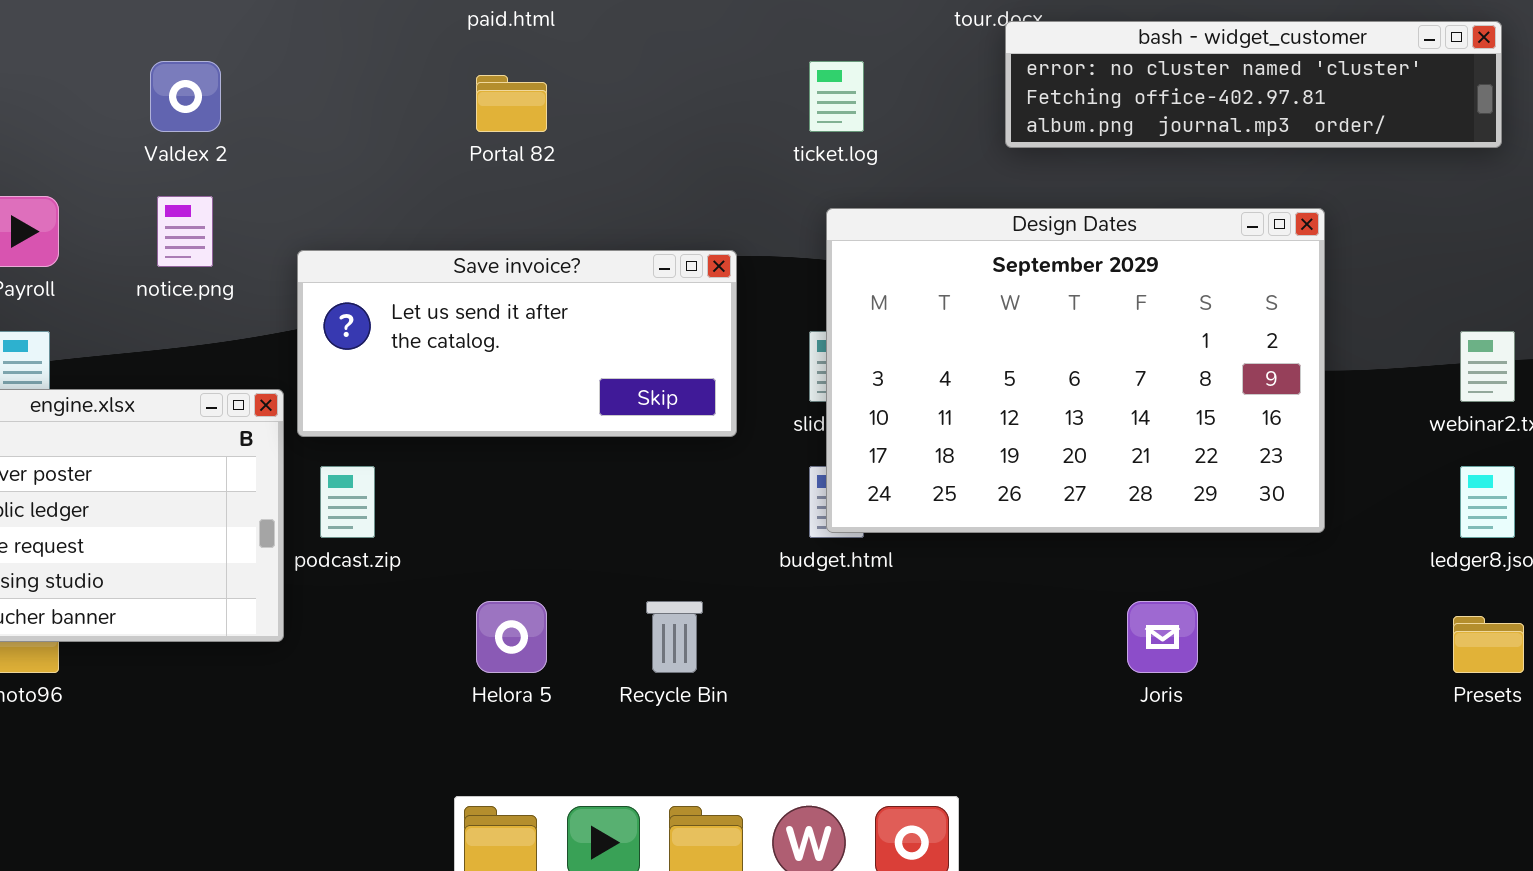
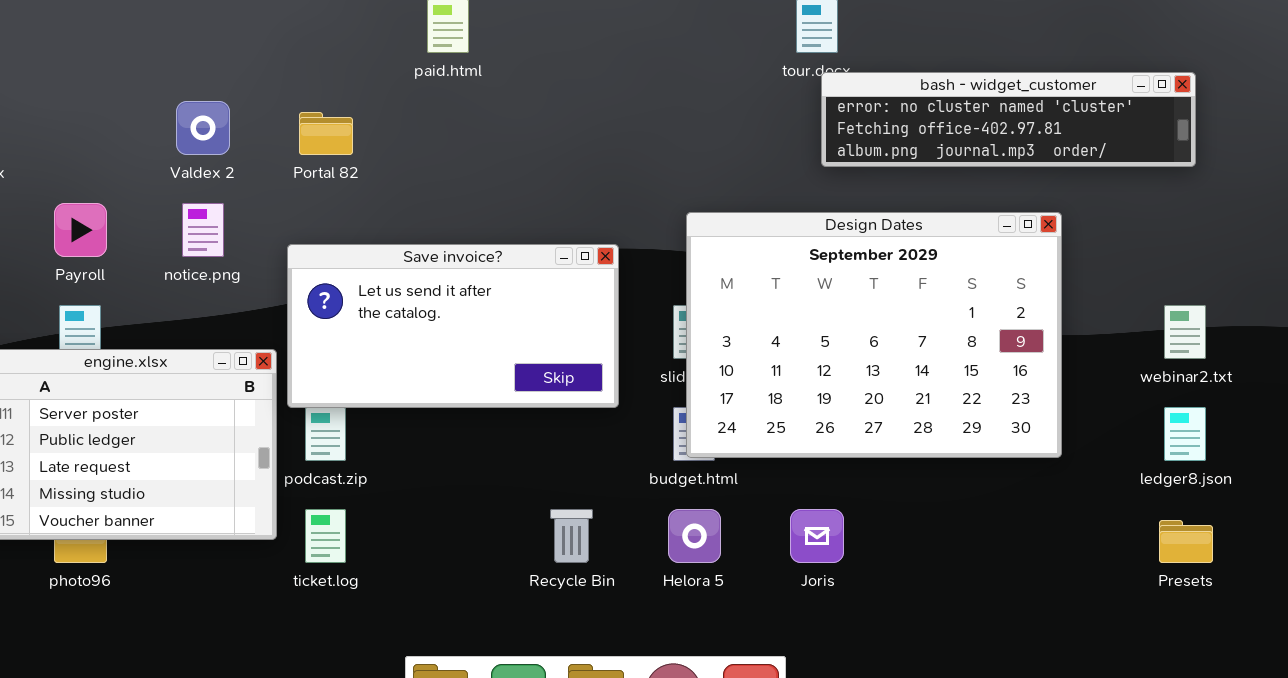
ticket.log: [809,61,864,132] -> [305,509,346,563], moved
Portal 82: [476,75,547,132] -> [299,112,353,155], moved
Save invoice?: [297,250,737,437] -> [287,244,619,408], resized
Helora 5: [476,601,547,673] -> [668,509,721,563], moved
Joris: [1127,601,1198,673] -> [790,509,844,563], moved

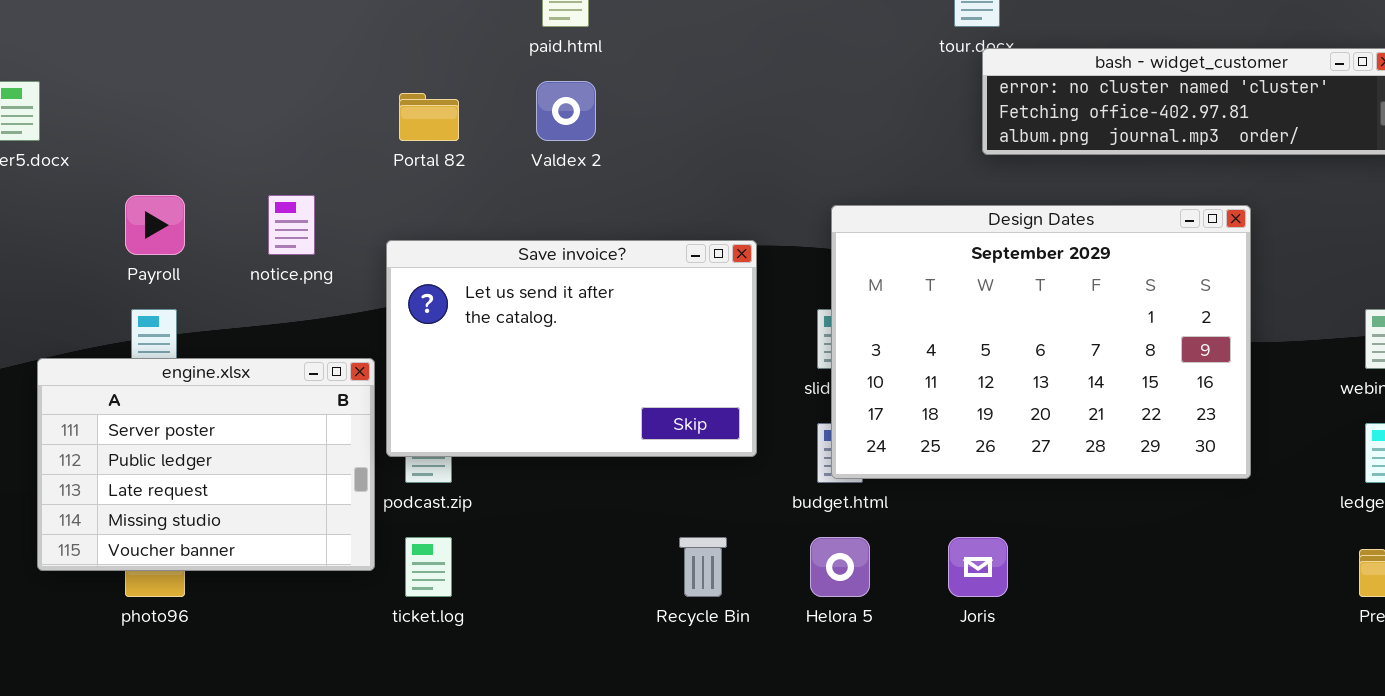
Valdex 2: [176,101,230,155] -> [536,81,596,141], moved
Save invoice?: [287,244,619,408] -> [386,240,757,457], resized

